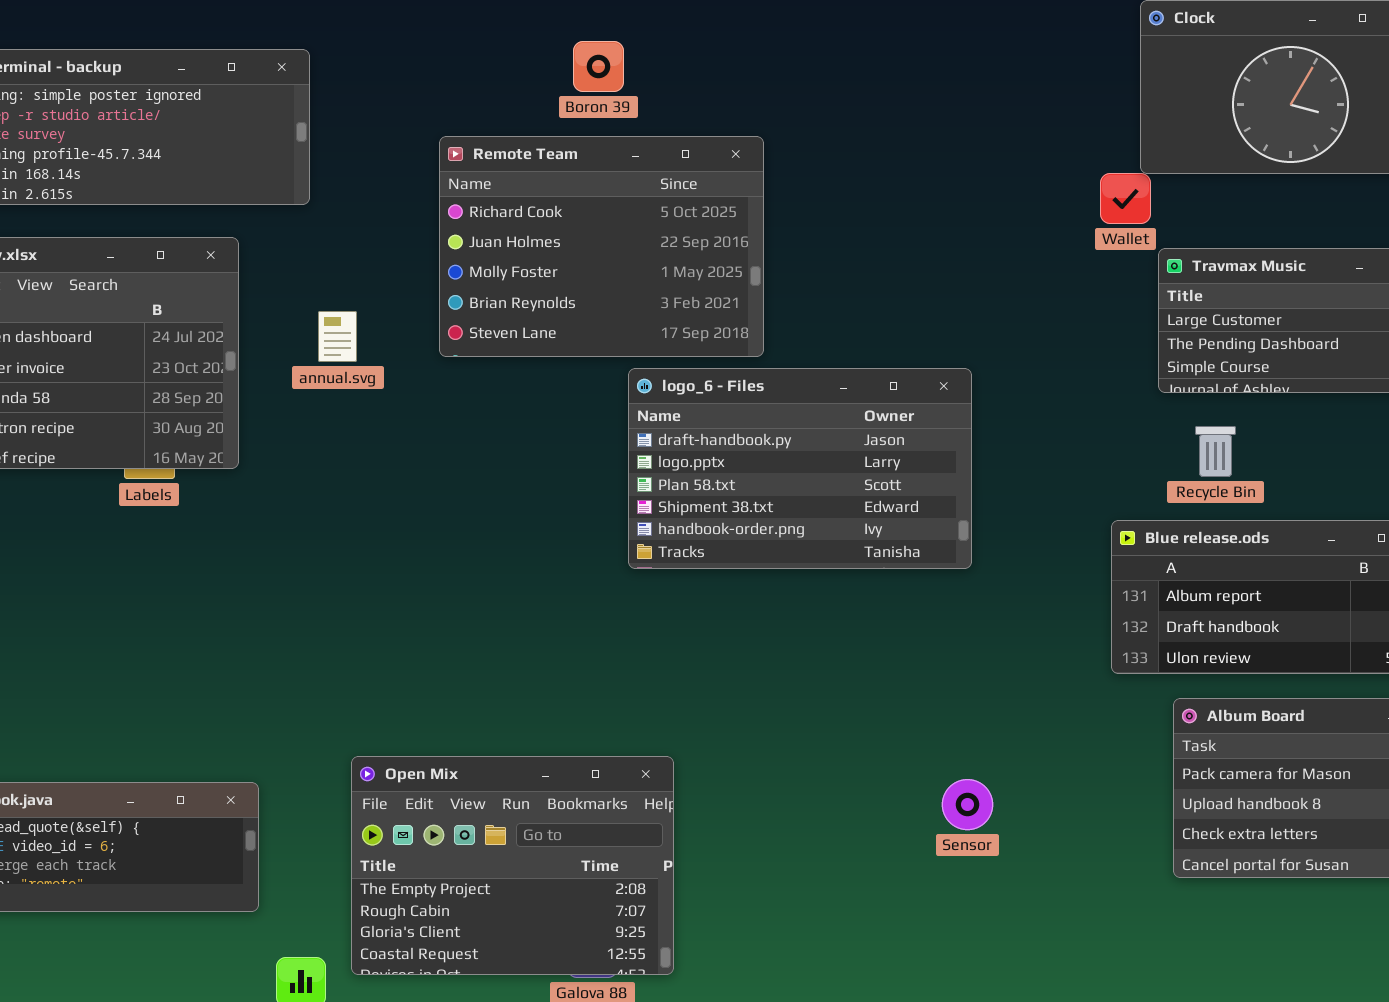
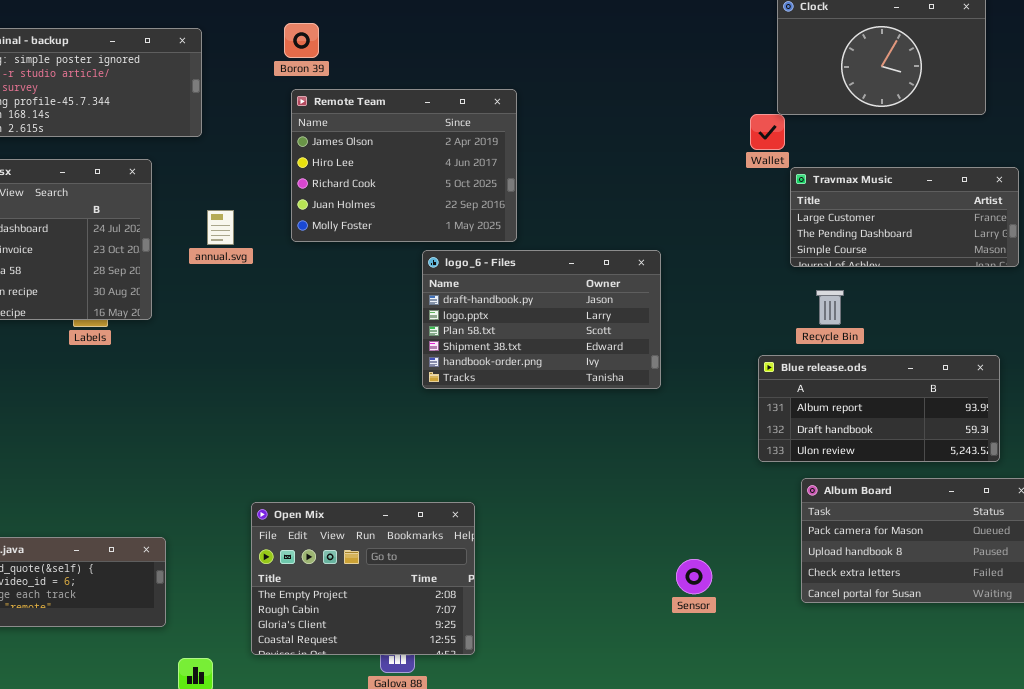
Boron 39: [573,41,624,92] -> [284,23,319,58], moved
Remote Team: [439,136,764,357] -> [291,89,517,242], scrolled up 2 rows
Open Mix: [351,756,674,975] -> [251,502,475,655], moved
Sensor: [942,779,993,830] -> [676,559,712,594], moved

